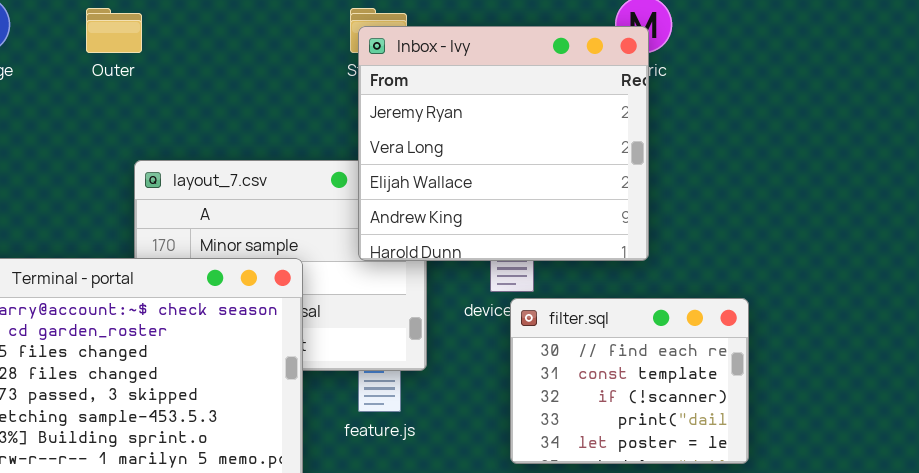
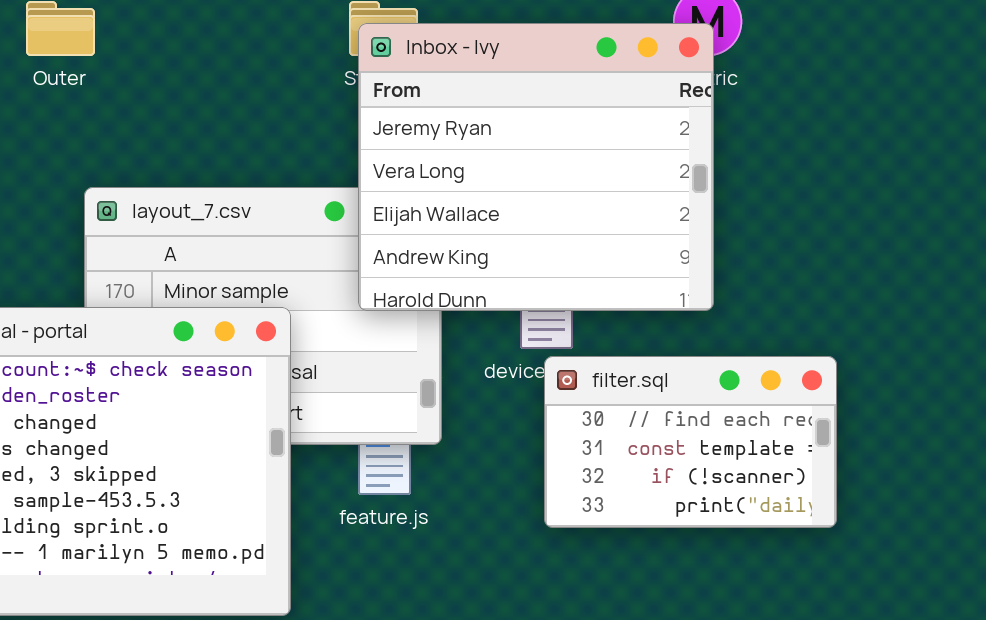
filter.sql: [510,298,749,464] -> [544,356,837,528], resized

